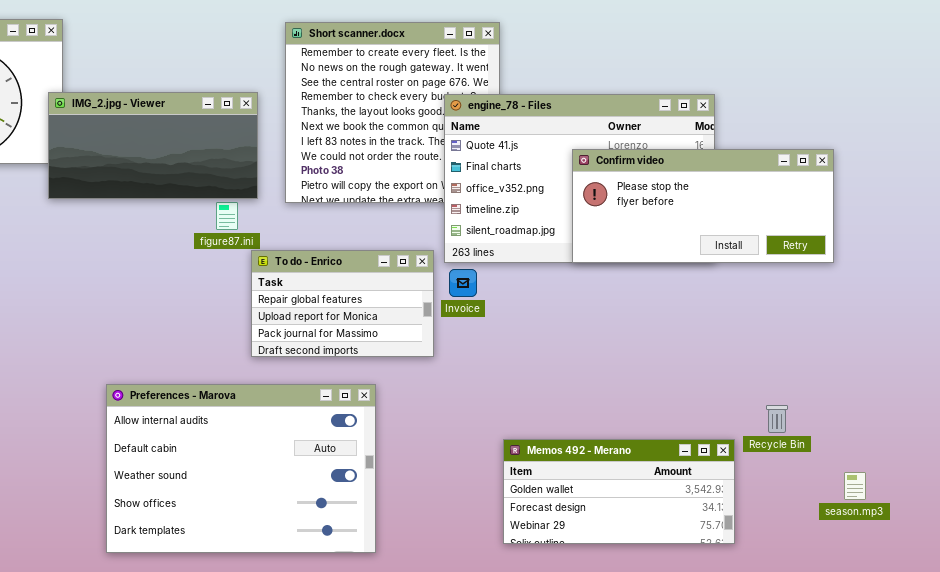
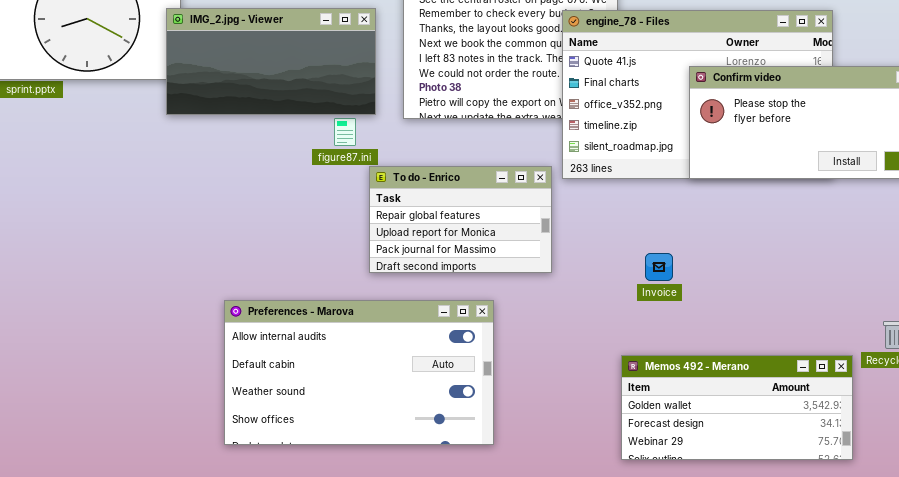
Invoice: [449,269,477,297] -> [645,253,673,281], moved
Preferences - Marova: [106,384,376,553] -> [224,300,494,445], resized

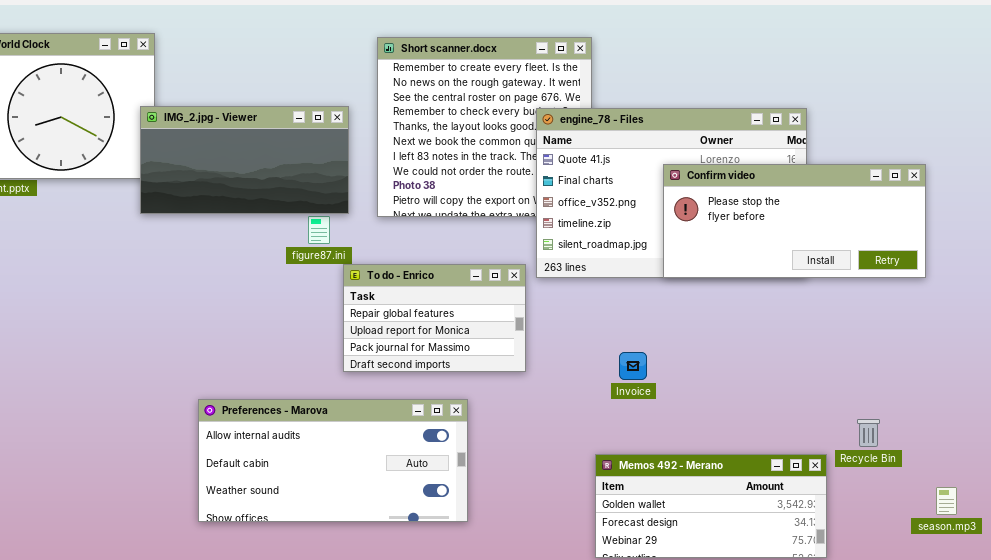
Preferences - Marova: [224,300,494,445] -> [198,399,468,522], resized

